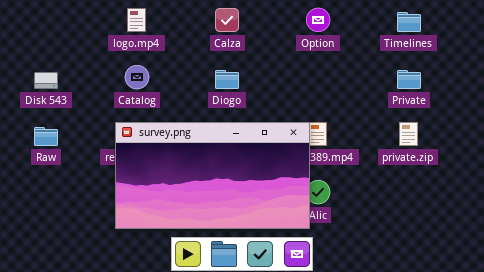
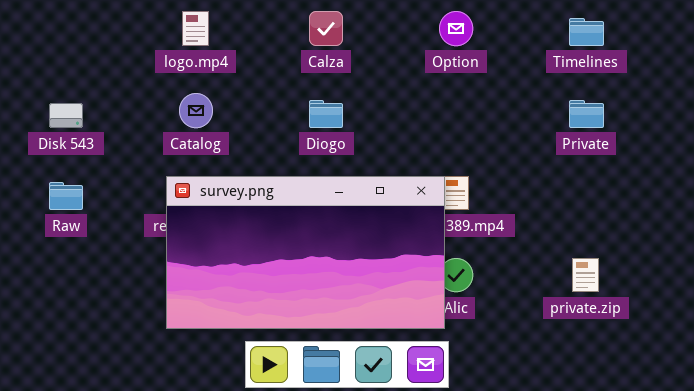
private.zip: [399,122,418,146] -> [572,258,599,292], moved

